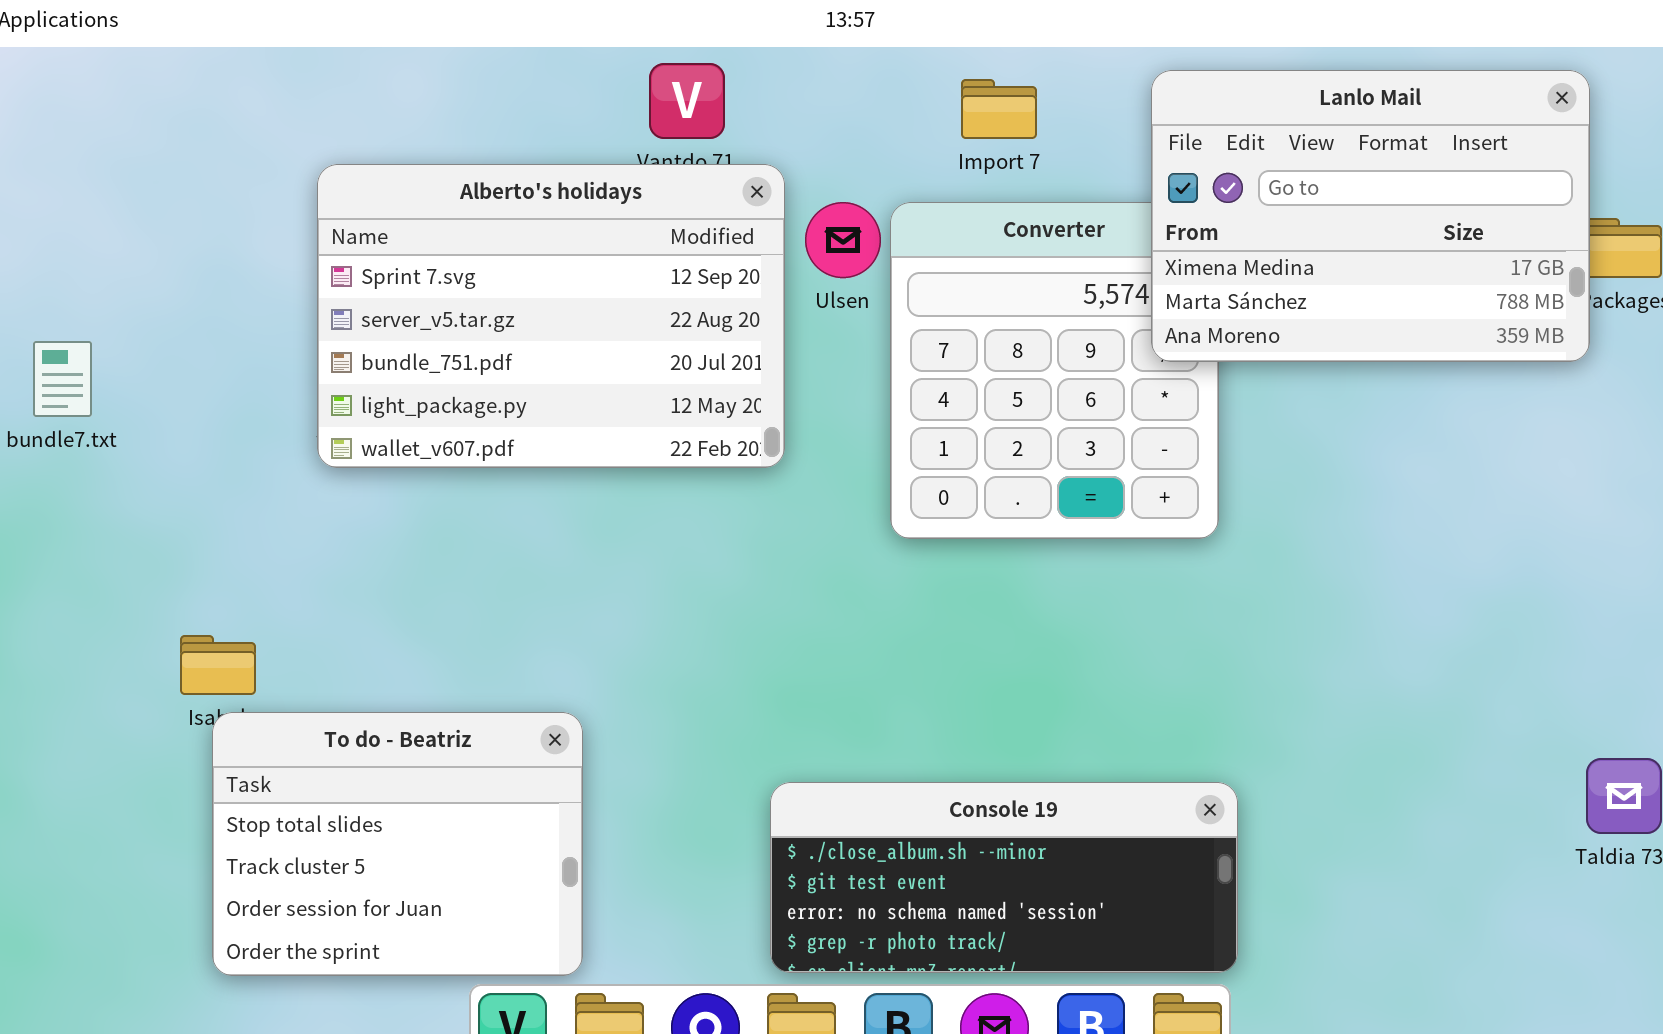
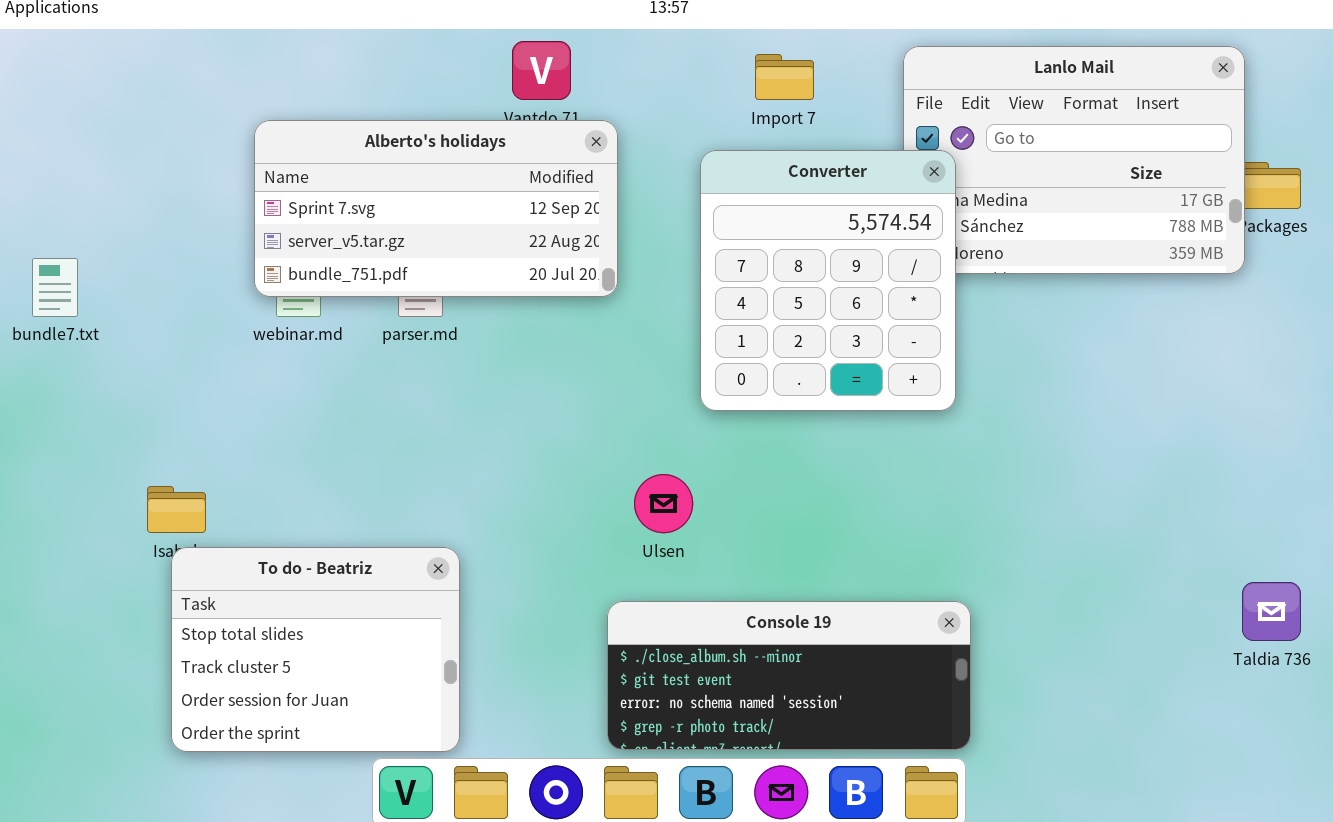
Alberto's holidays: [317,164,785,468] -> [254,120,618,297], resized
Ulsen: [805,202,881,278] -> [634,474,693,533], moved
Converter: [890,202,1219,539] -> [700,150,956,411], raised

